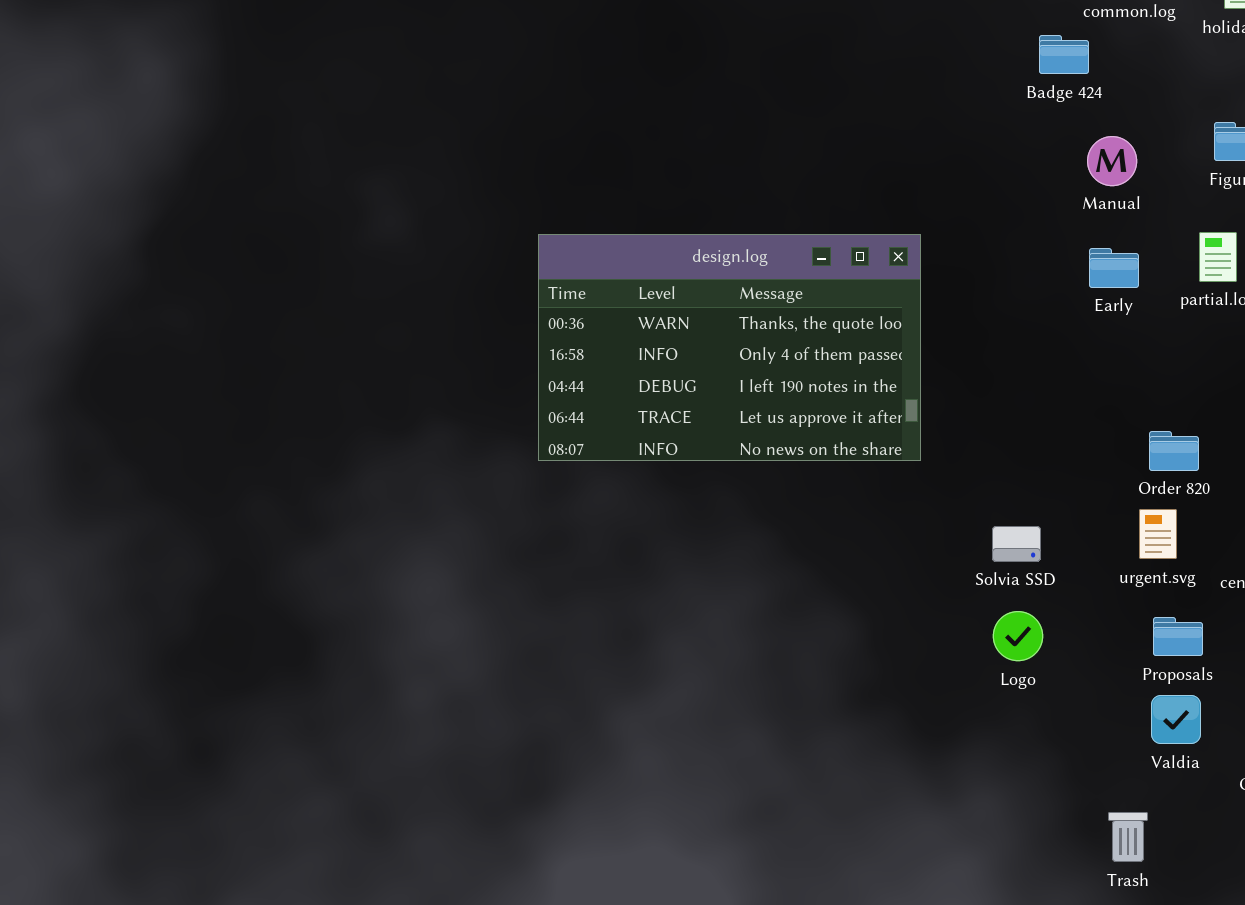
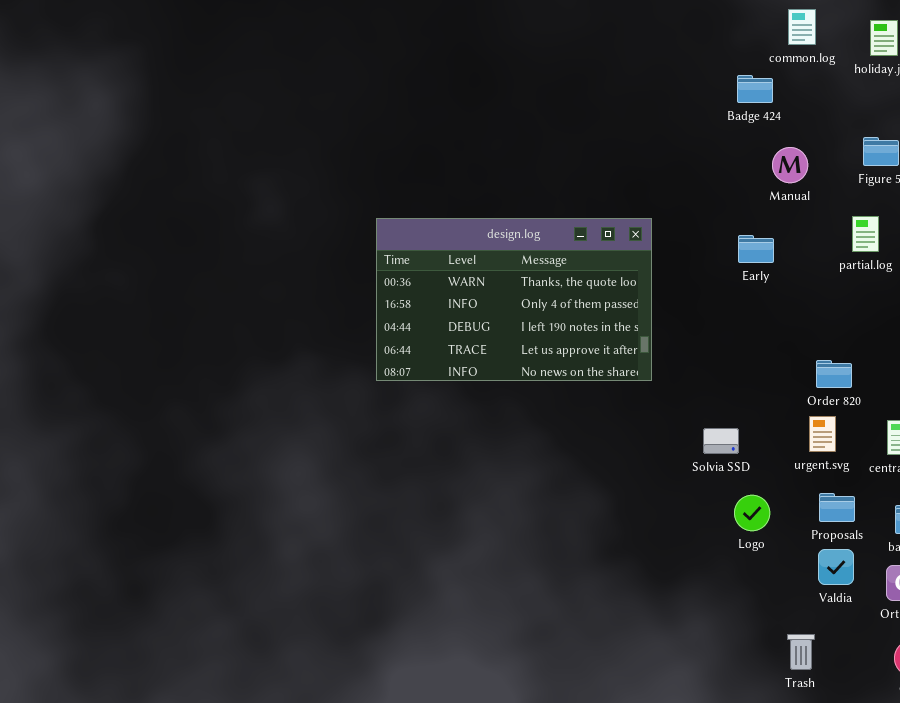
Early: [1089,248,1139,288] -> [738,235,774,263], moved
Logo: [993,611,1043,661] -> [734,495,770,531], moved

